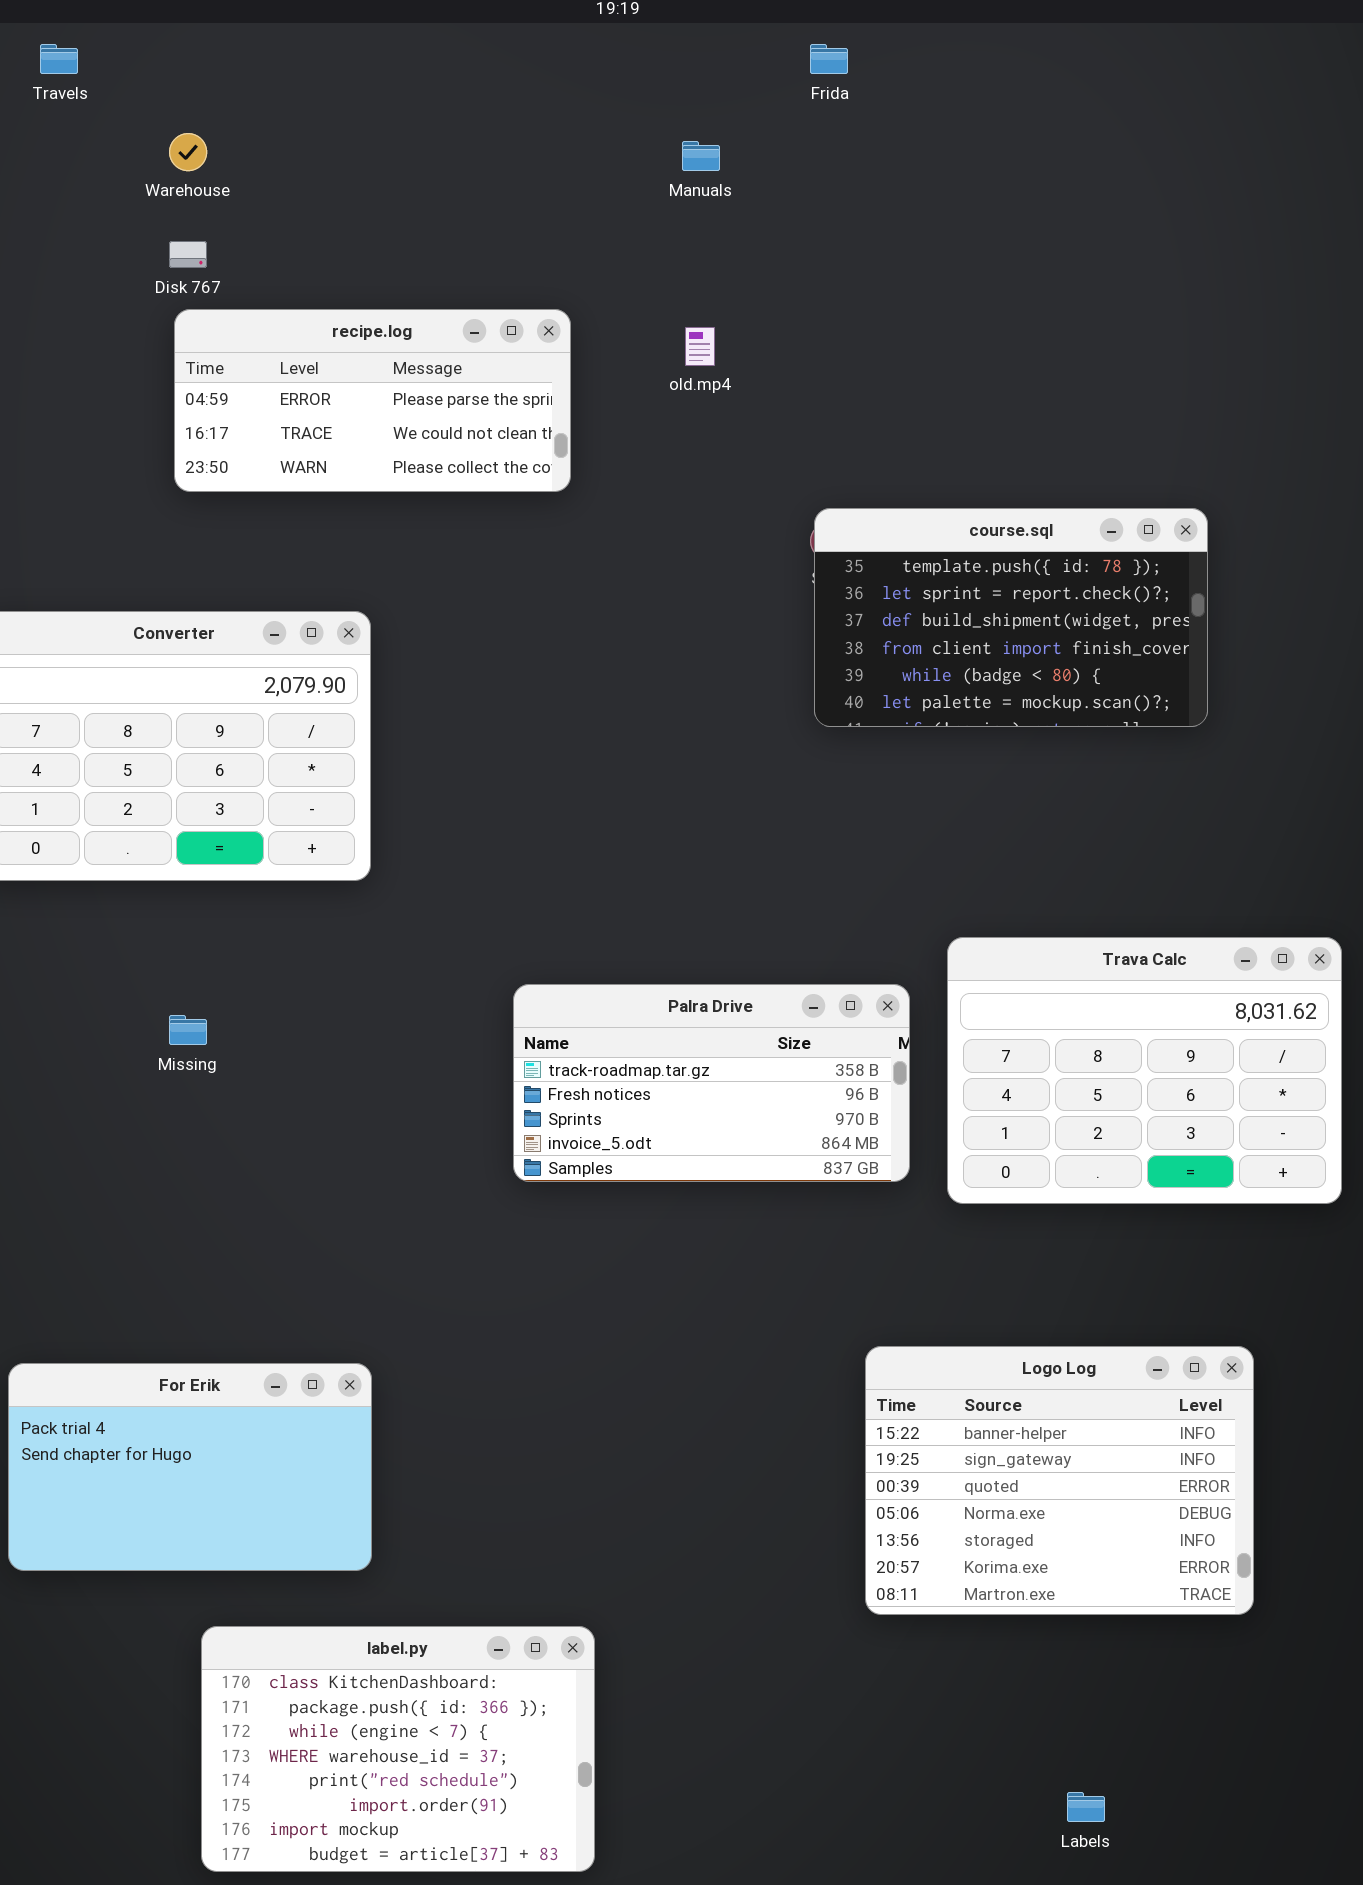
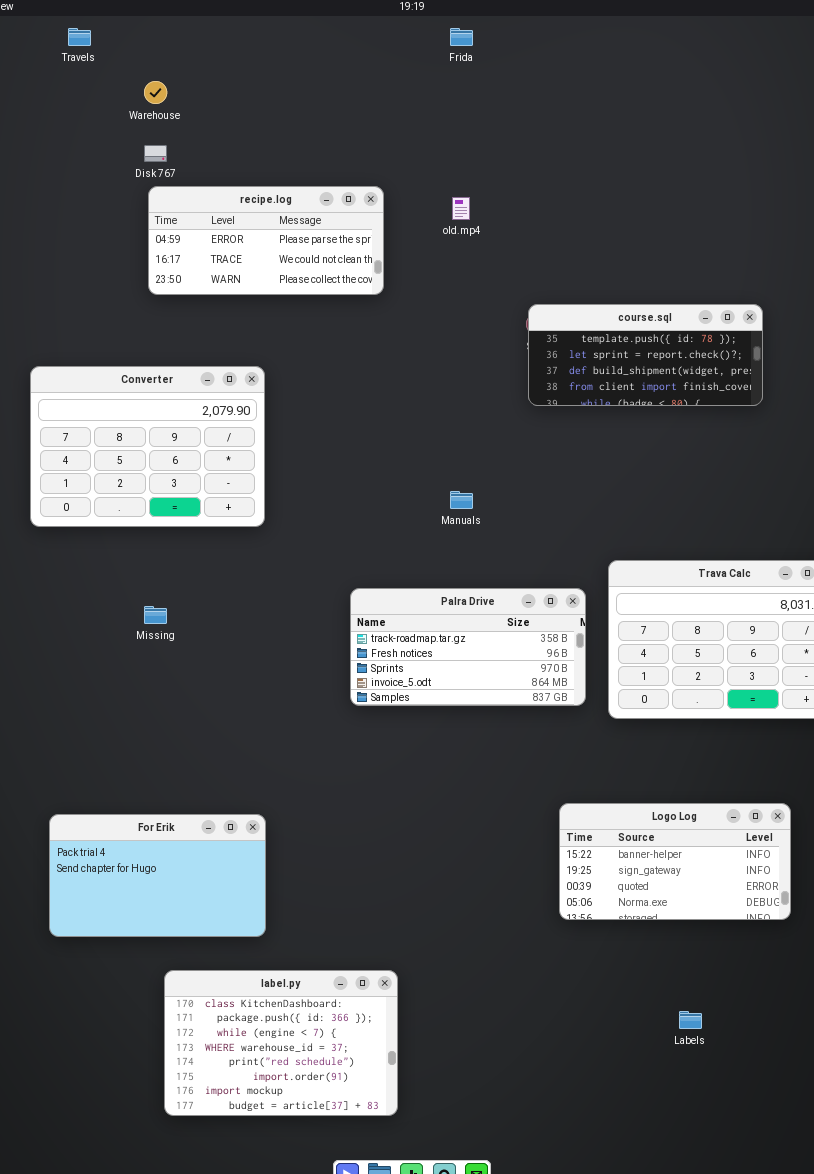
Frida: [810,44,848,74] -> [450,28,473,46], moved
Manuals: [682,141,720,171] -> [450,491,473,509], moved
course.sql: [814,508,1208,727] -> [528,304,763,406], resized
Logo Log: [865,1346,1254,1615] -> [559,803,791,920], resized
Labels: [1067,1792,1105,1822] -> [679,1011,702,1029], moved

